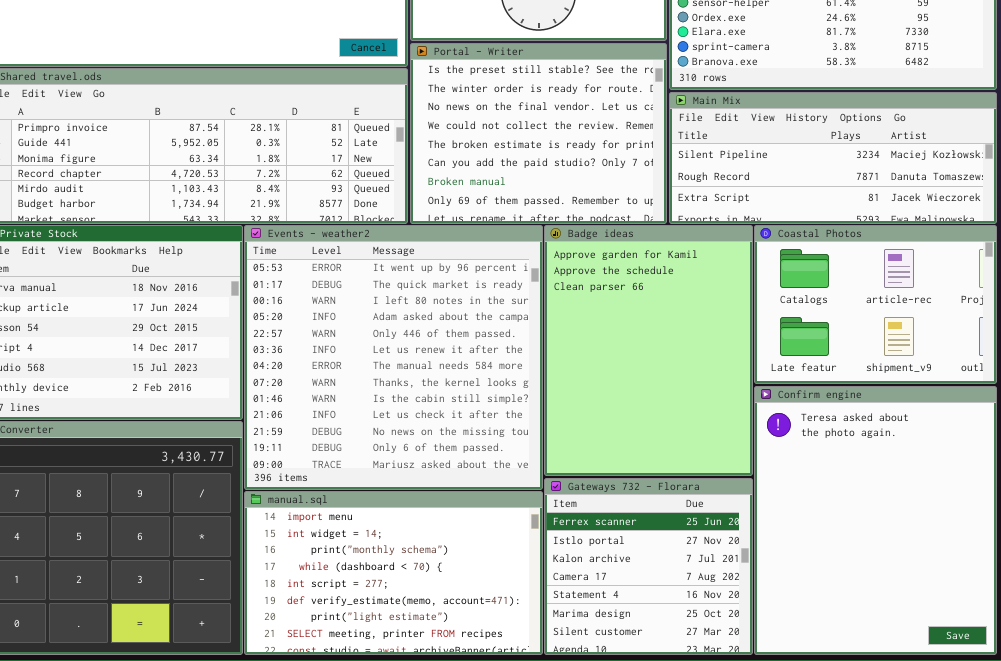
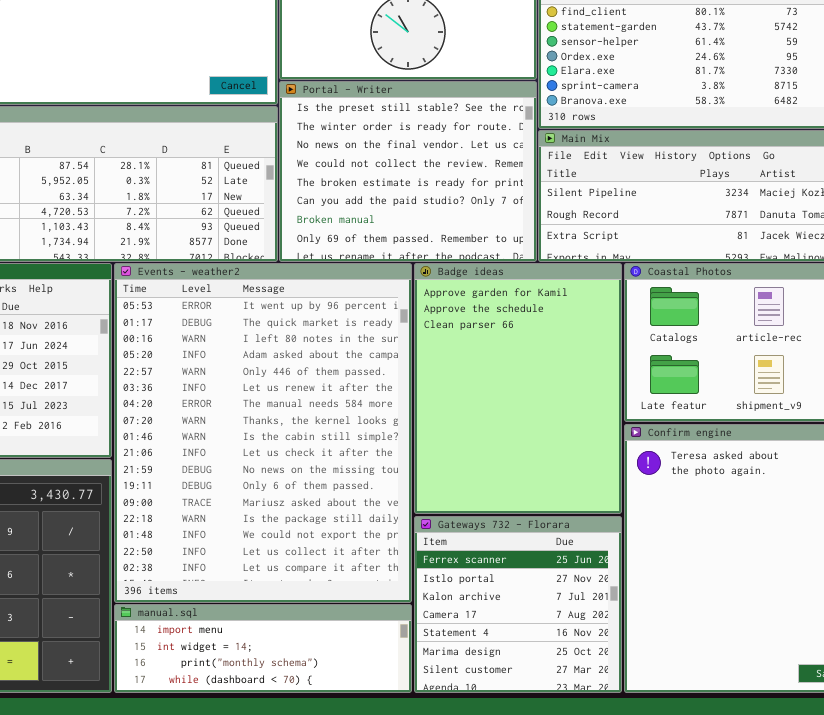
Events - weather2: [244,225,543,490] -> [114,263,412,603], resized
manual.sql: [244,491,543,655] -> [114,604,412,693], resized

